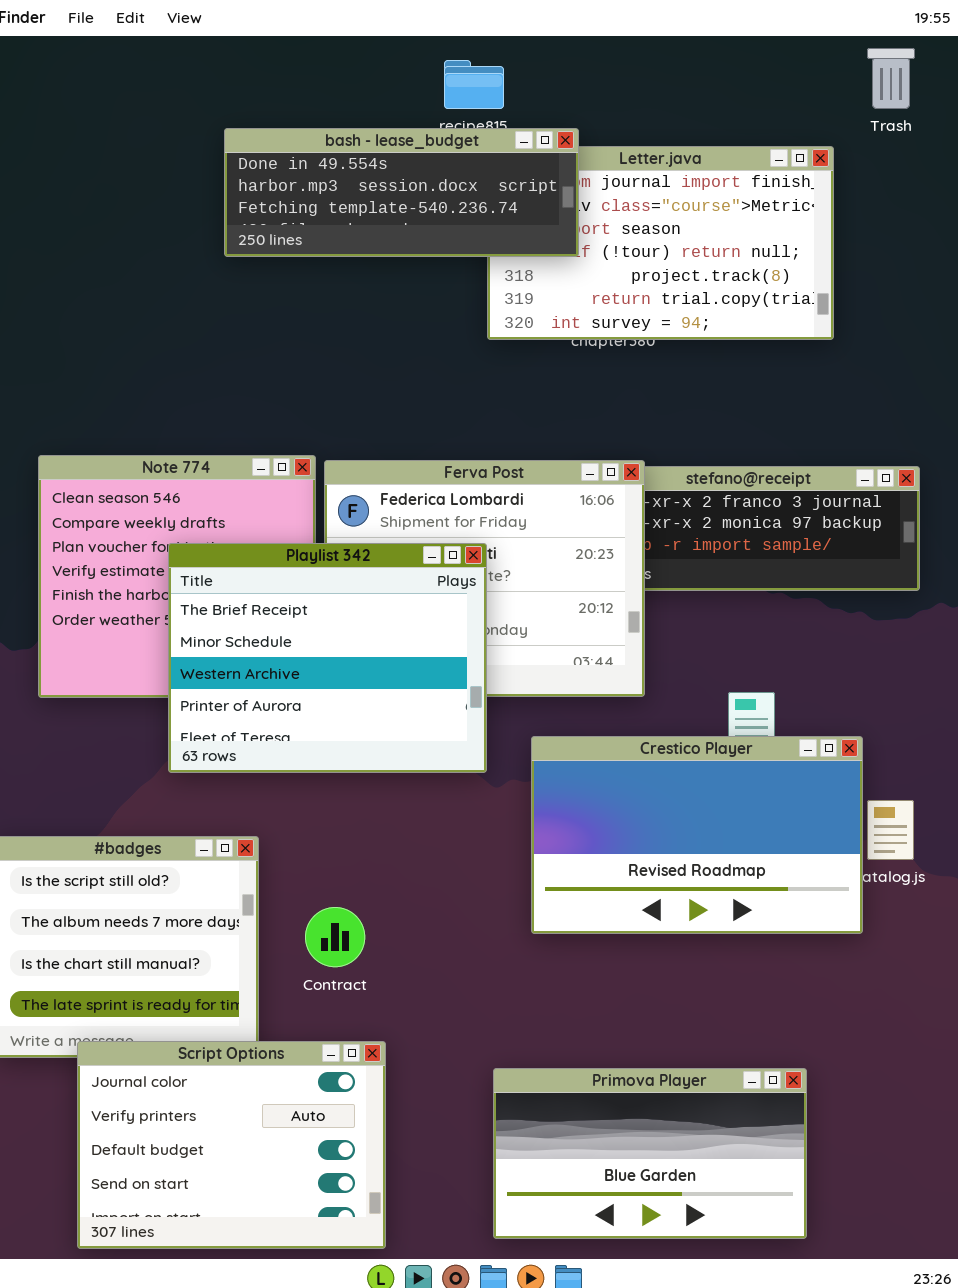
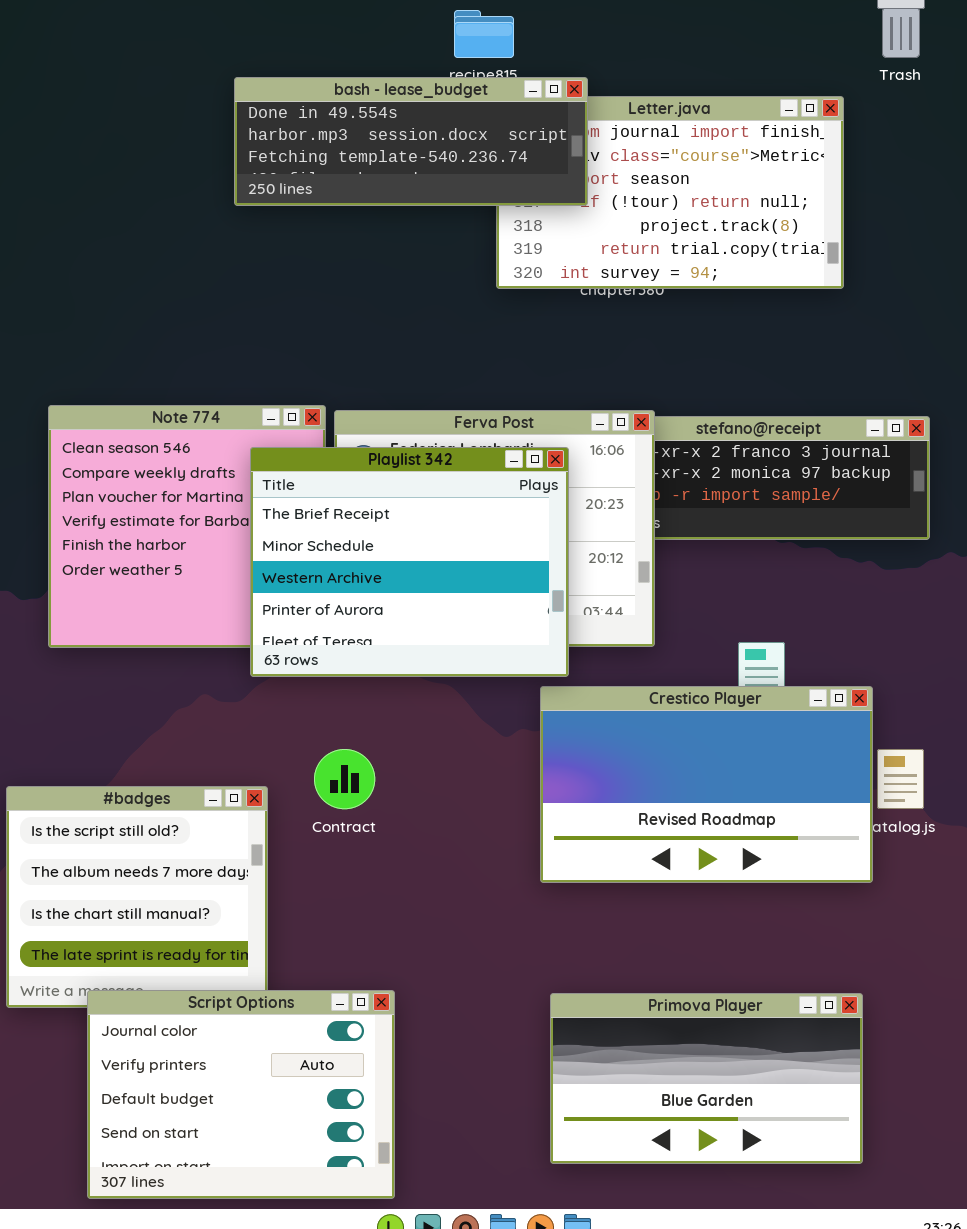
Playlist 342: [168,543,487,773] -> [250,447,569,677], moved
Contract: [305,907,365,967] -> [314,749,375,809], moved
Primova Player: [493,1068,807,1239] -> [550,993,863,1164], moved

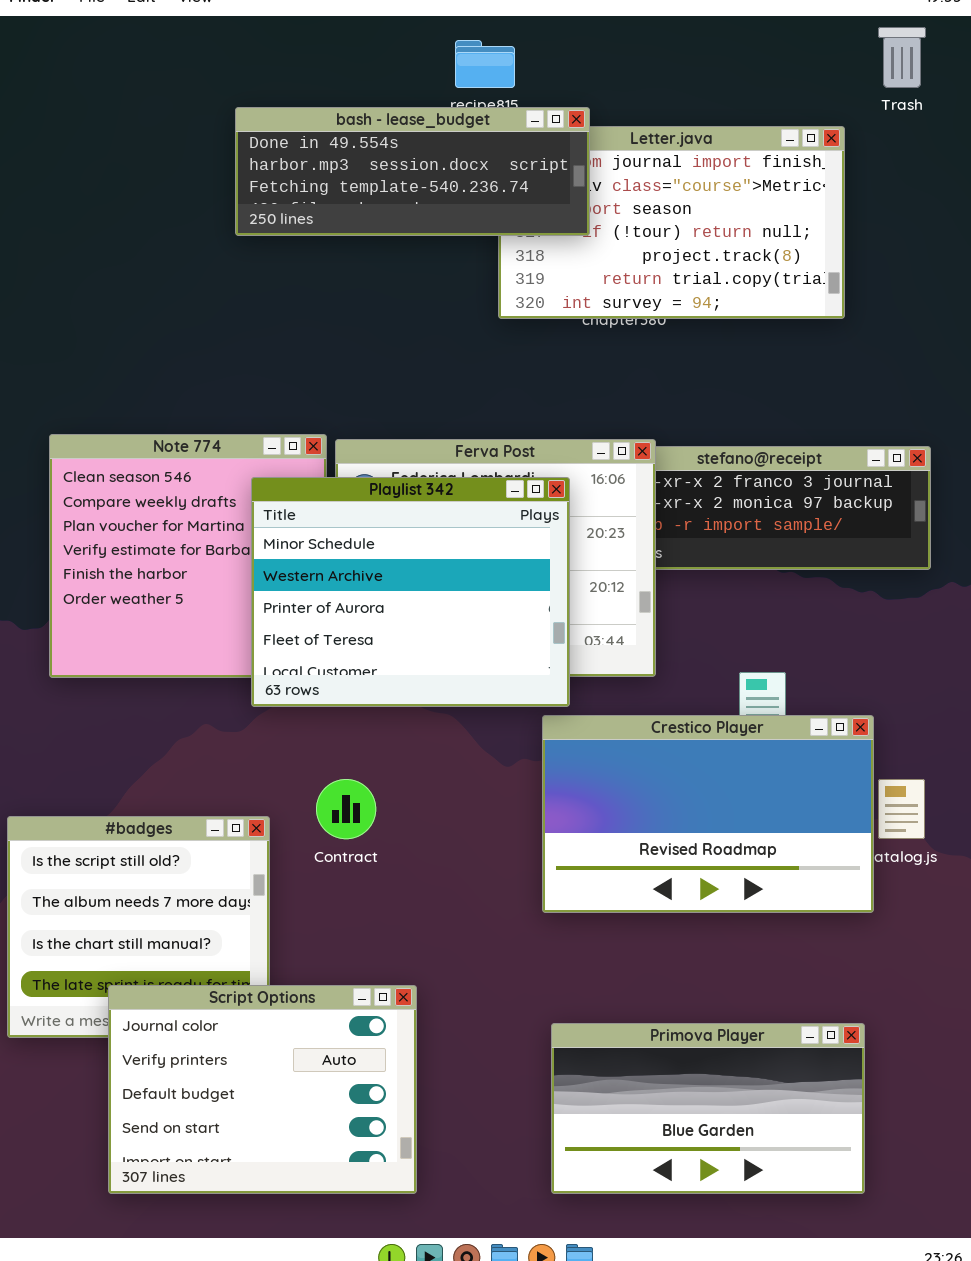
Playlist 342: [250,447,569,677] -> [251,477,570,707], scrolled down 1 row
Script Options: [87,990,395,1199] -> [108,985,417,1194], moved

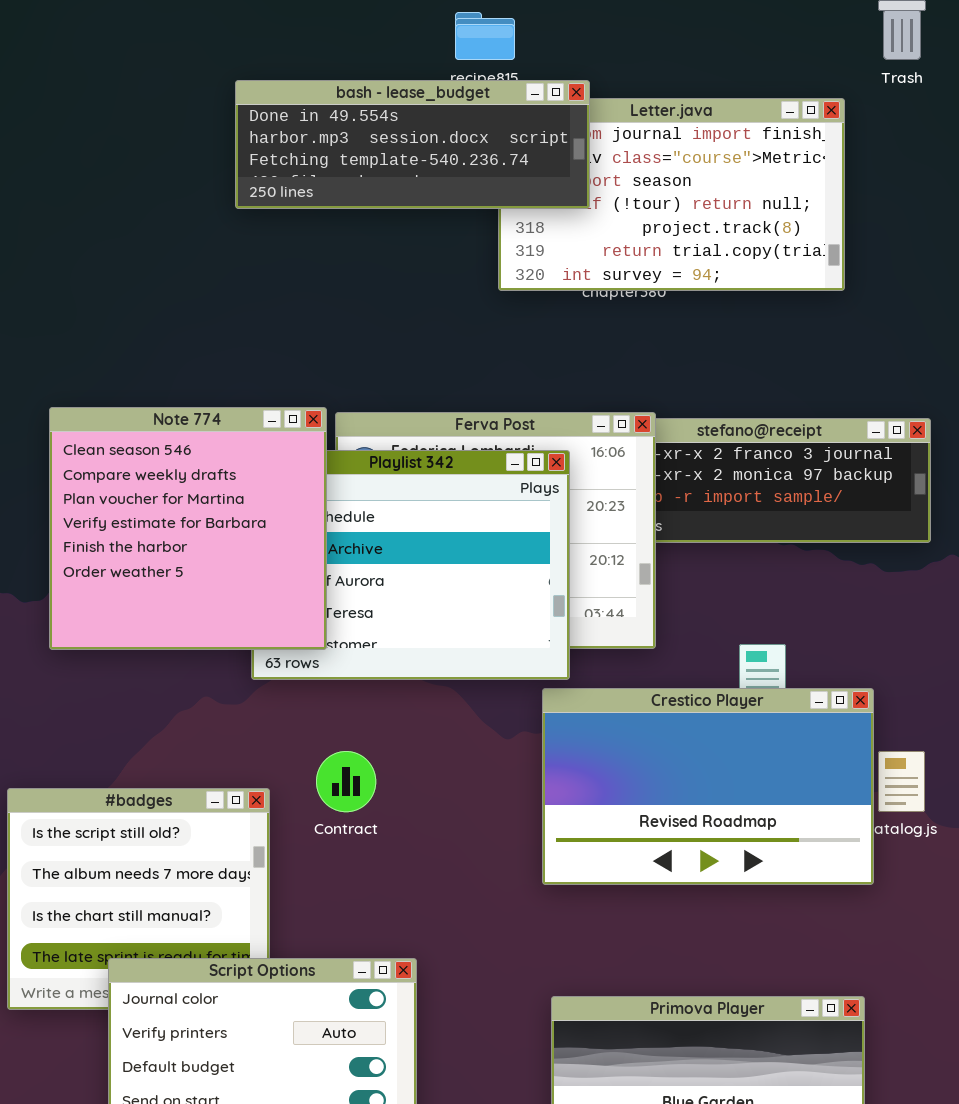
Note 774: [49,434,327,678] -> [49,407,327,650], raised

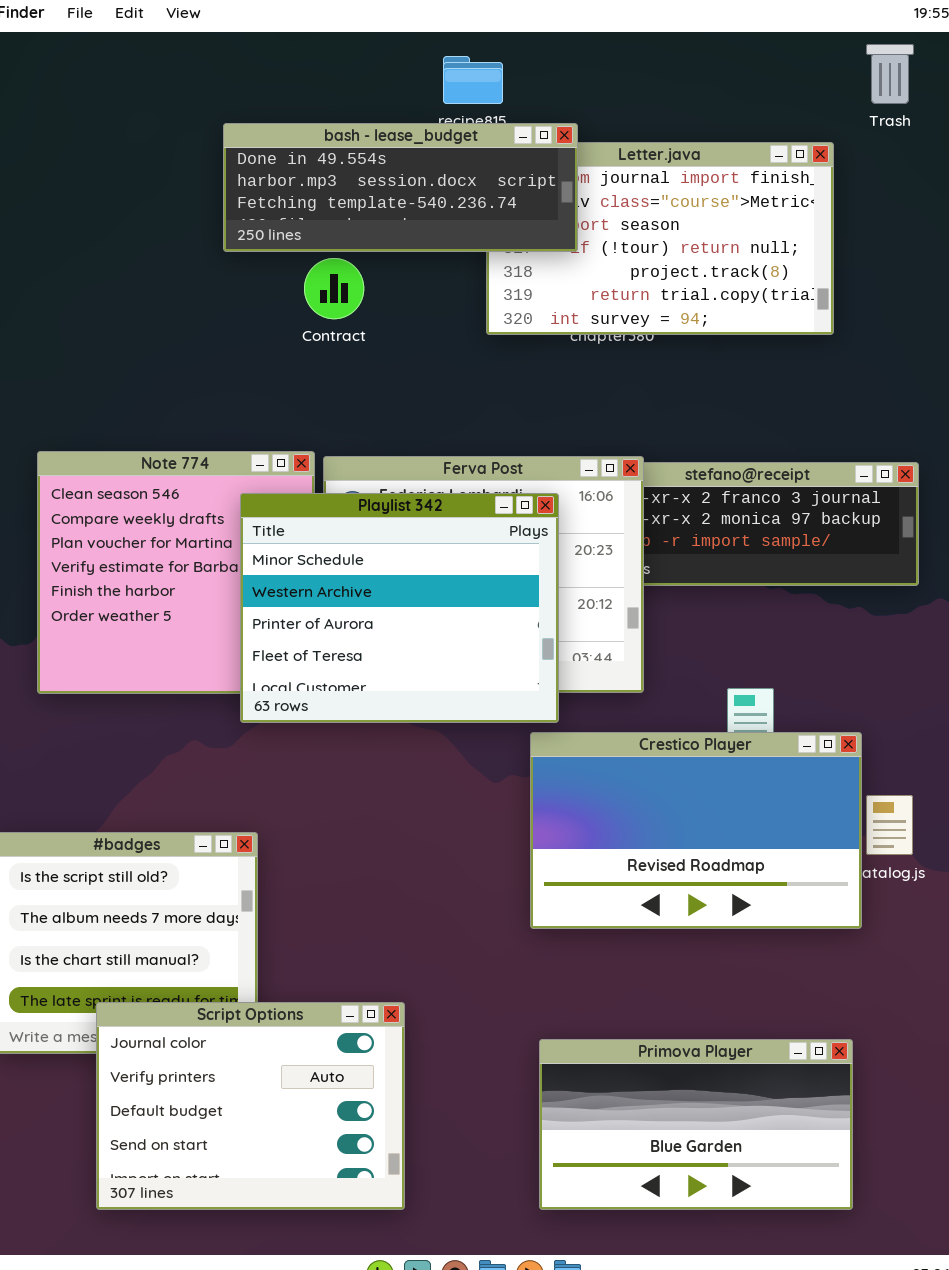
Playlist 342: [251,450,570,680] -> [240,493,559,723], raised
Contract: [316,751,376,812] -> [304,258,364,319], moved

